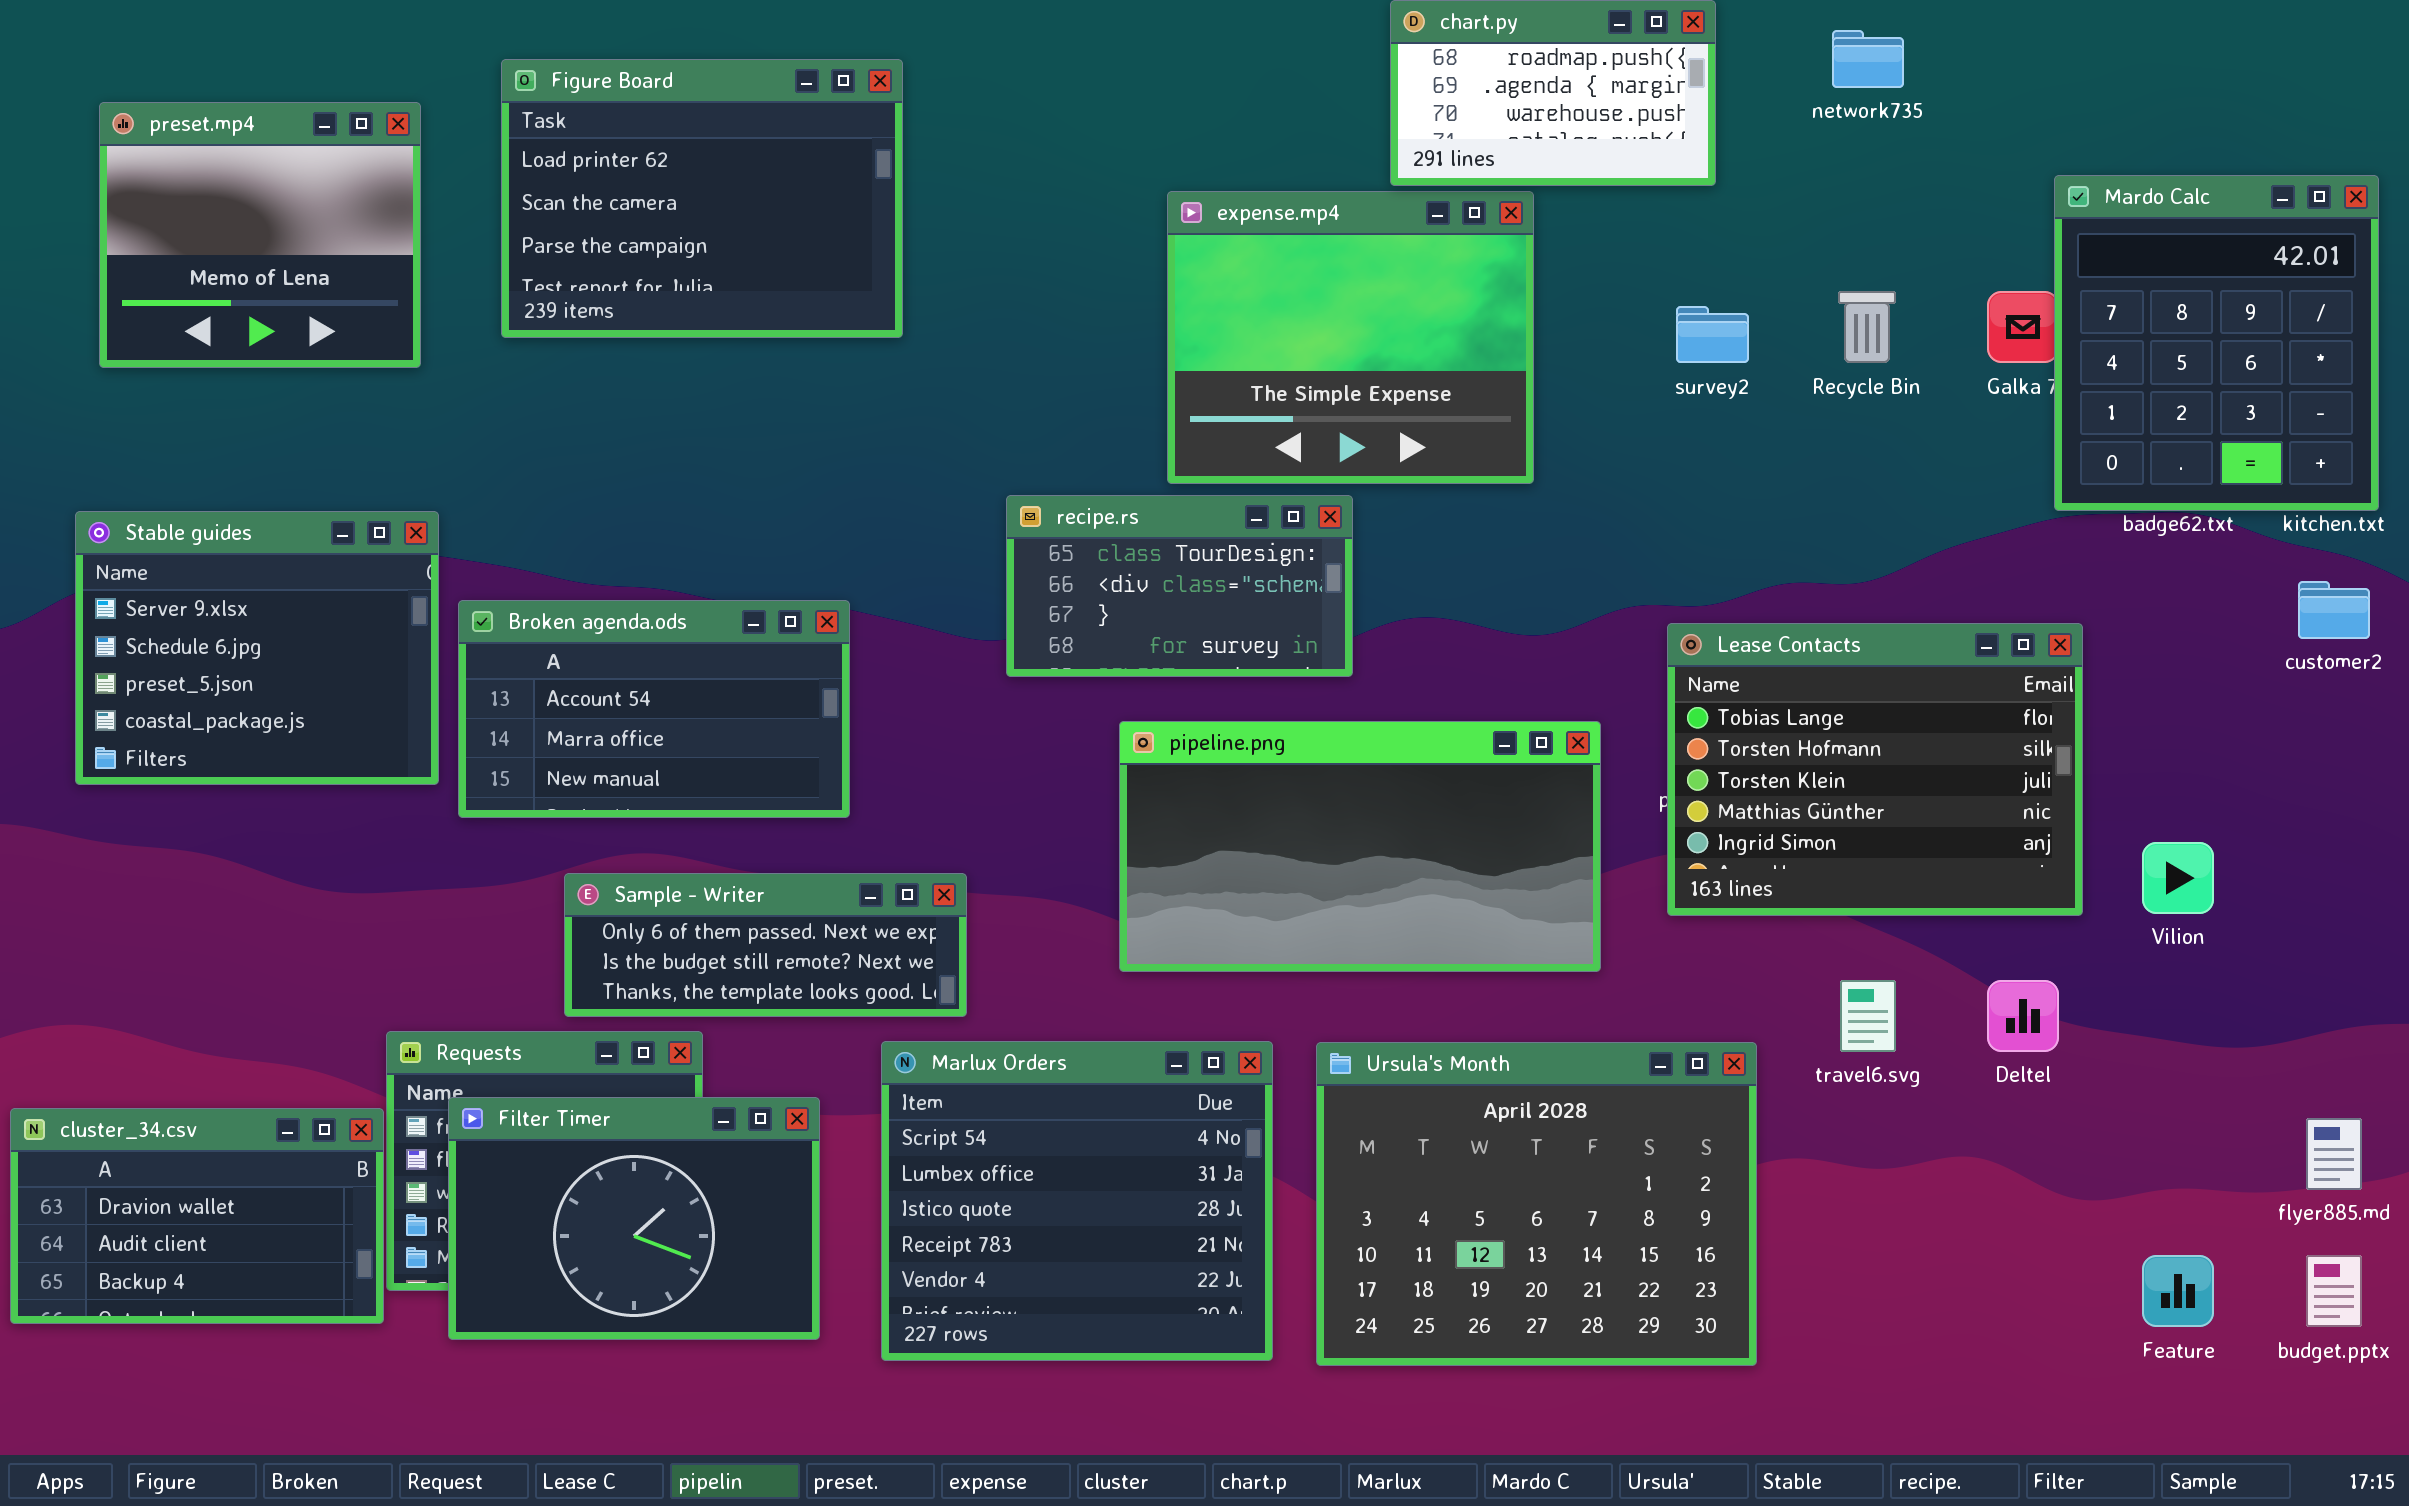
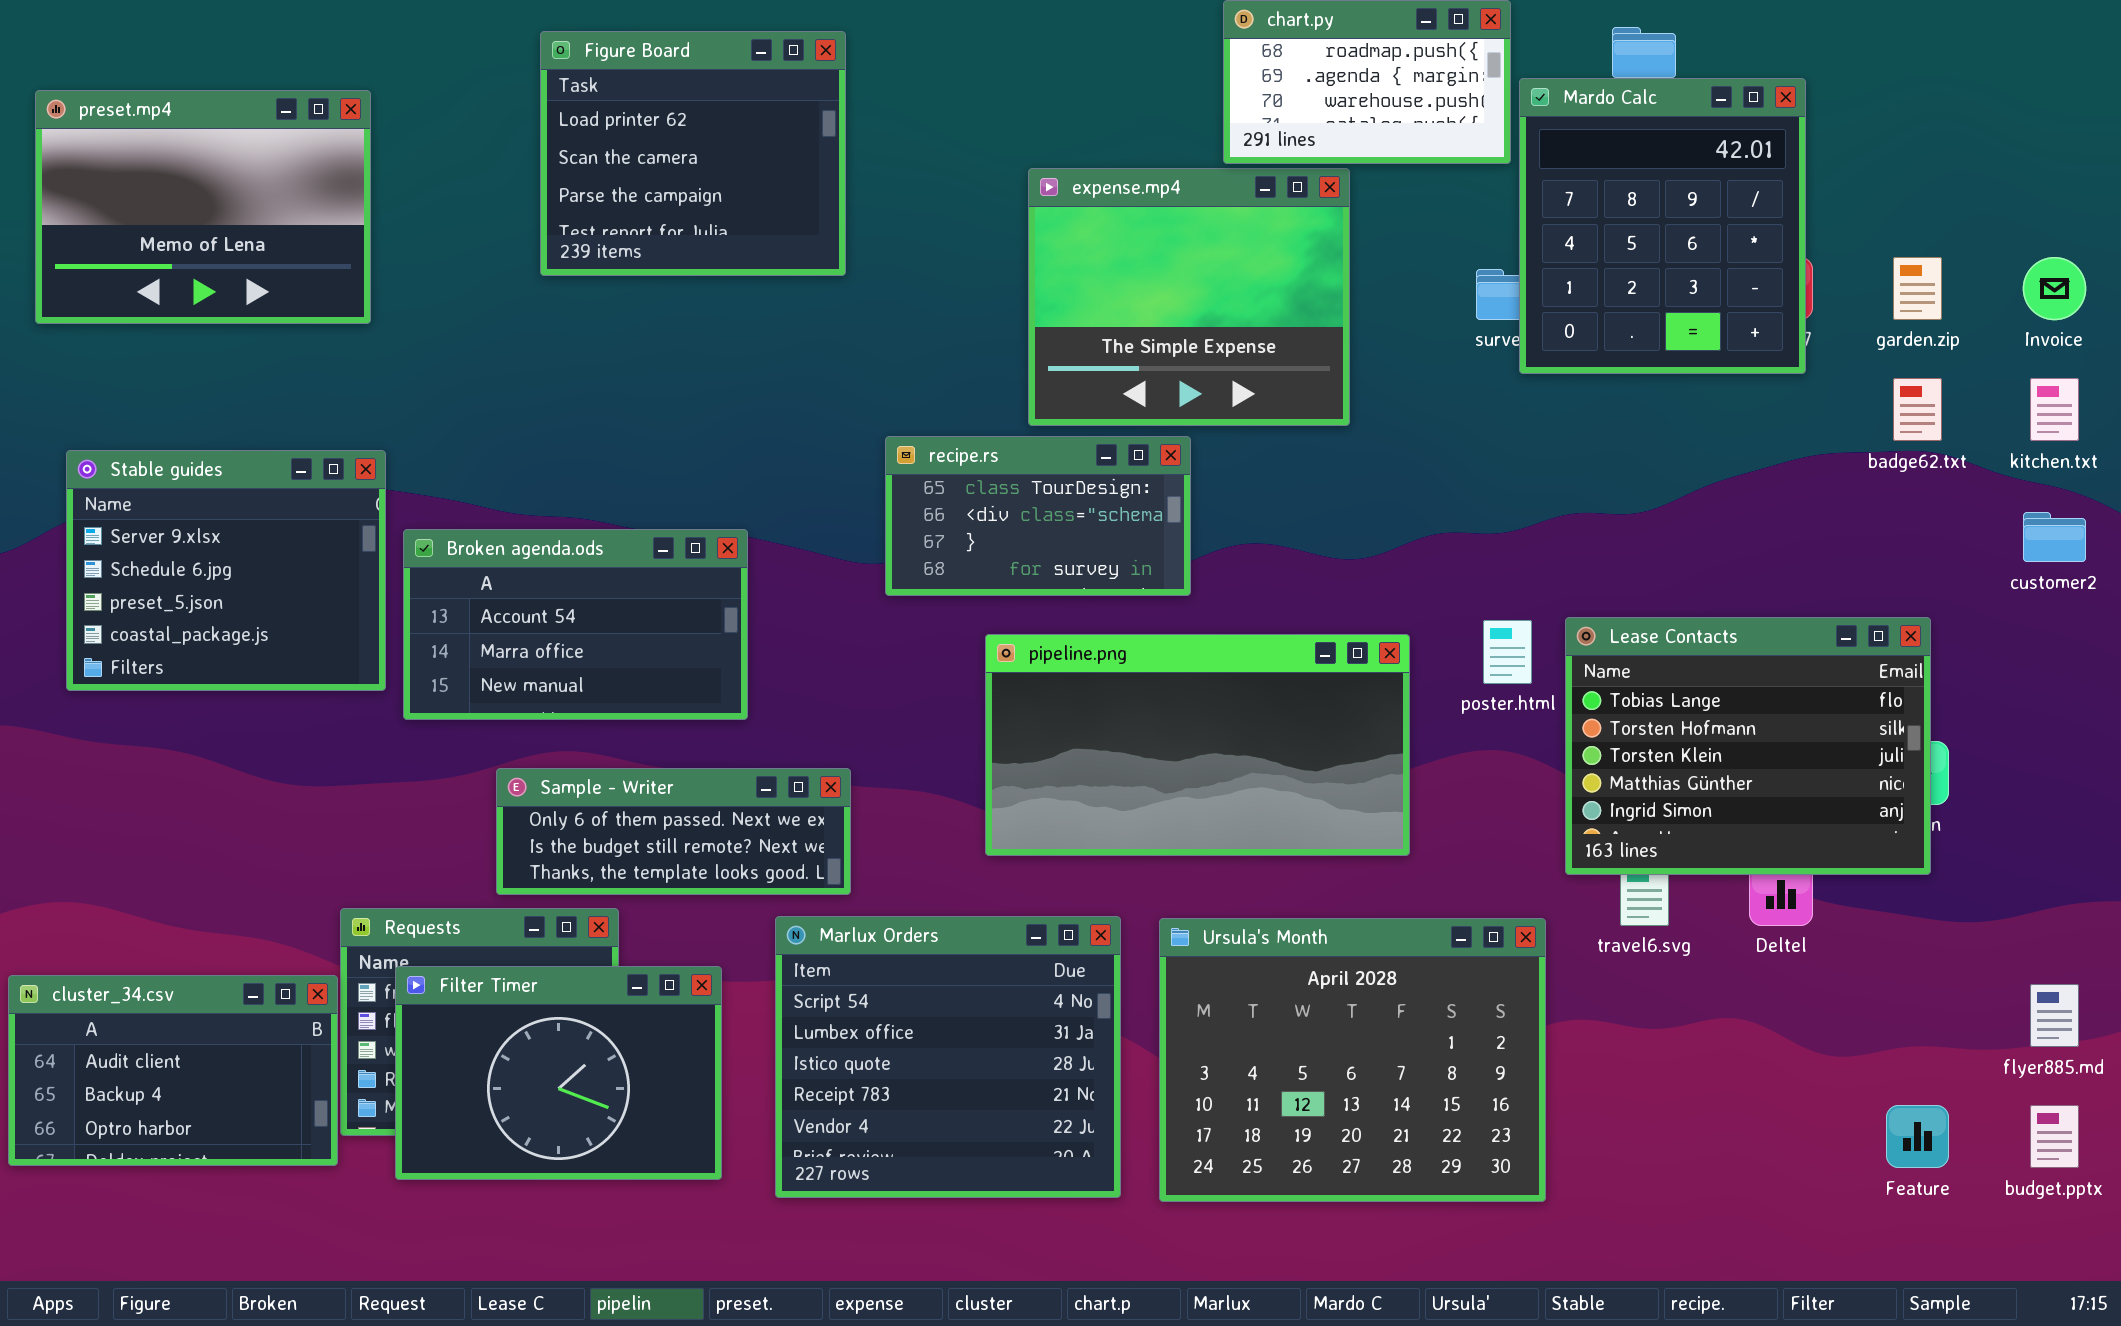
Figure Board: [501,59,903,338] -> [540,31,846,276], moved, resized
preset.mp4: [99,102,421,368] -> [35,90,371,324], resized
Mardo Calc: [2054,175,2379,511] -> [1519,78,1806,374], moved
Lease Contacts: [1667,623,2083,916] -> [1565,617,1931,875], moved
cluster_34.csv: [10,1108,384,1324] -> [8,975,338,1166], scrolled down 1 row

